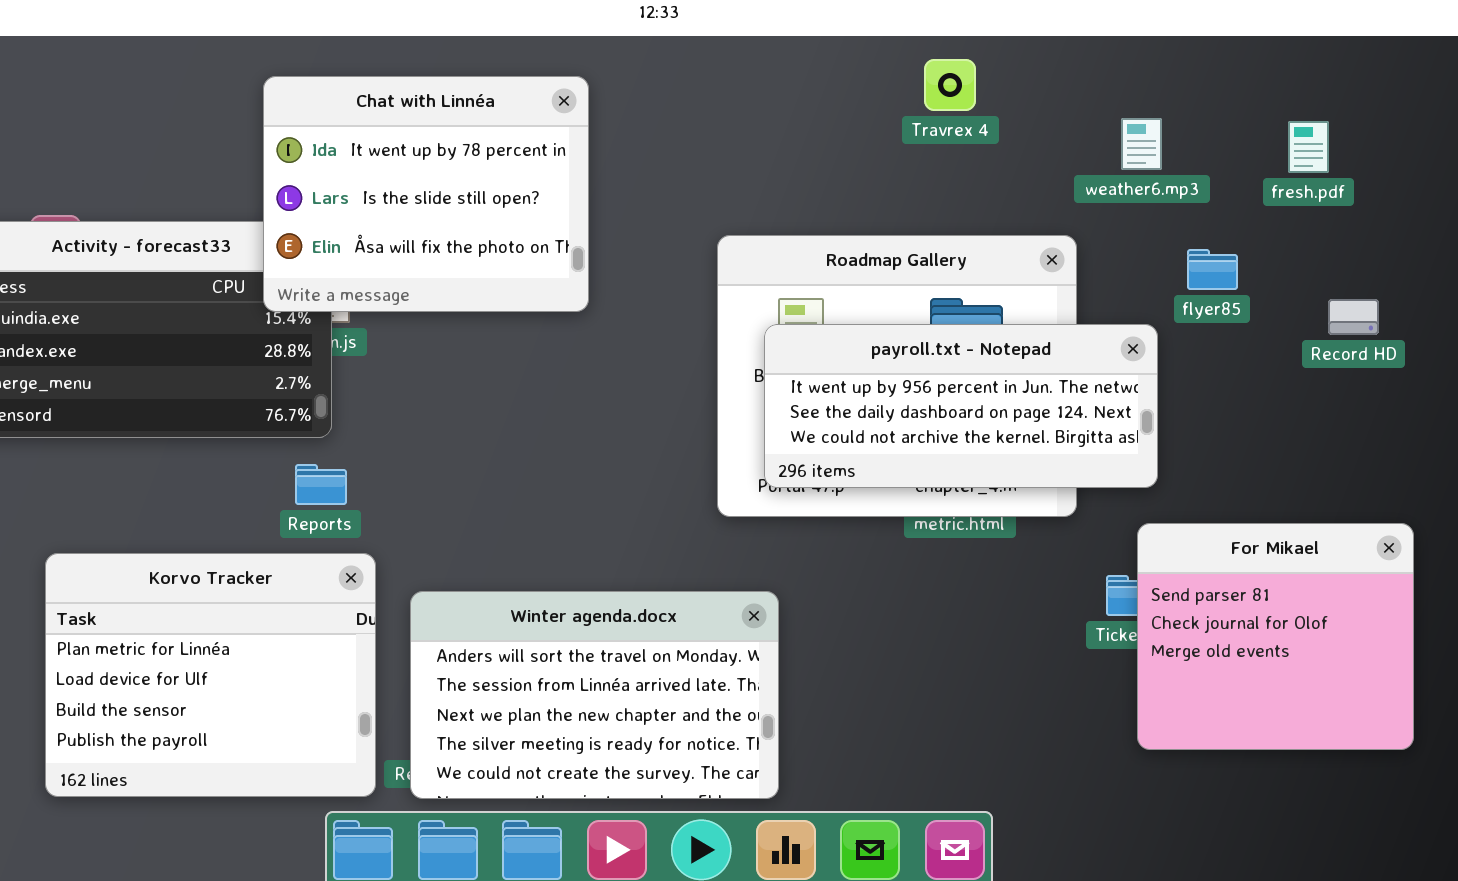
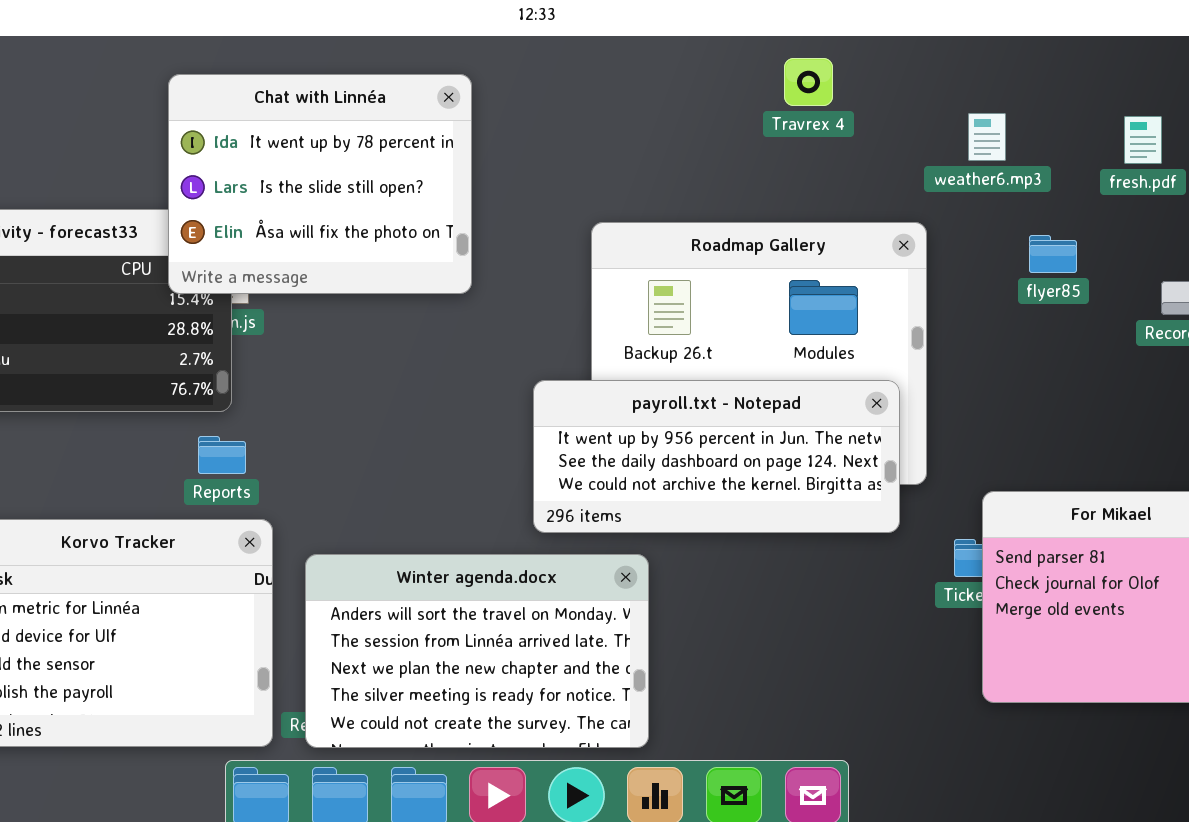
payroll.txt - Notepad: [764,324,1158,488] -> [533,380,900,533], moved

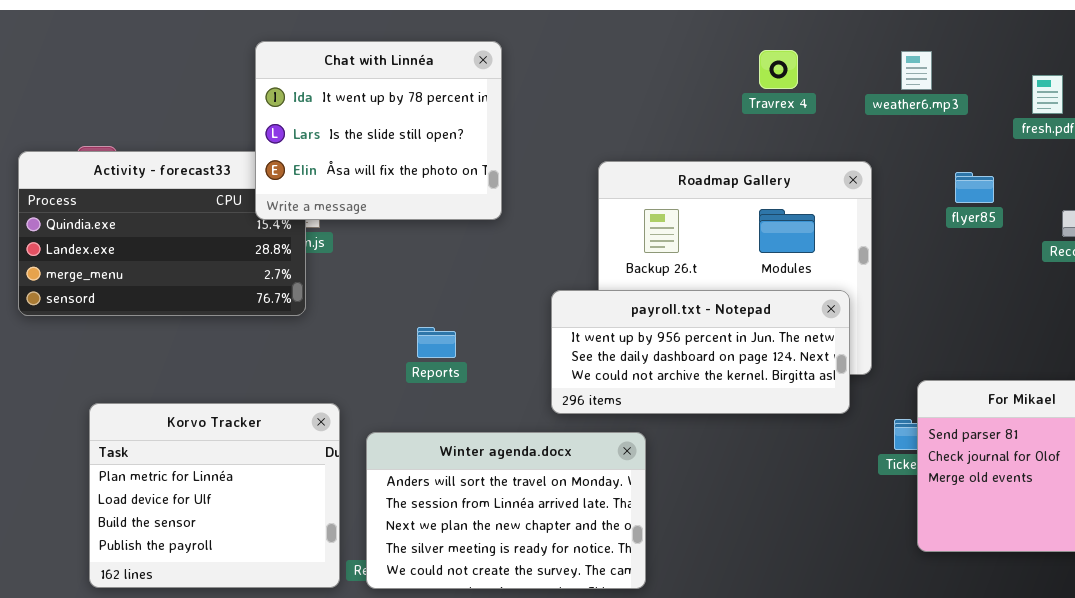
Travrex 4: [784,58,833,106] -> [759,50,798,89], moved
weather6.mp3: [968,113,1006,161] -> [901,51,932,90], moved
Reports: [198,436,246,474] -> [417,327,456,358], moved

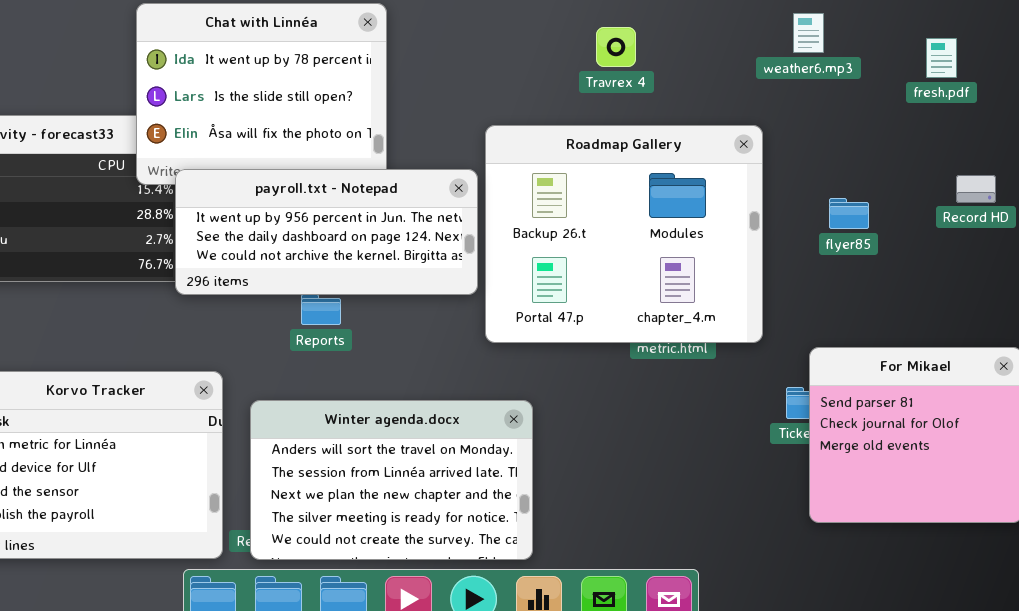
Travrex 4: [759,50,798,89] -> [596,27,636,67], moved
flyer85: [955,172,994,203] -> [829,198,869,229], moved
payroll.txt - Notepad: [551,290,850,414] -> [175,169,478,295], moved

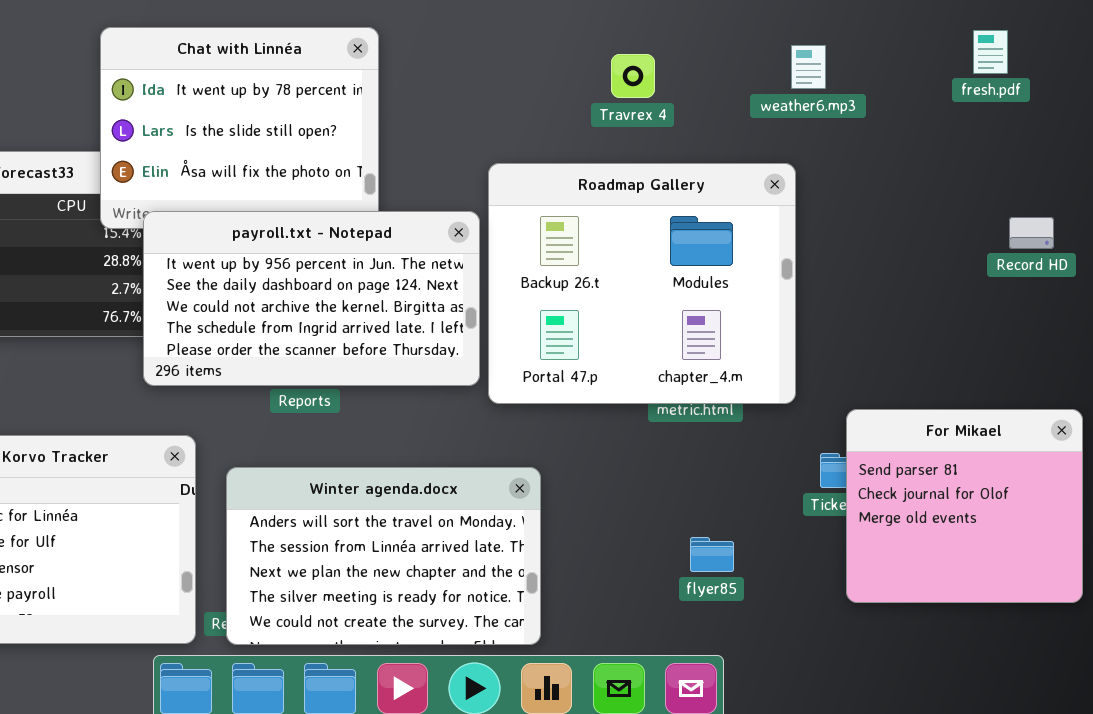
weather6.mp3: [793,13,824,53] -> [791,45,826,89], moved
fresh.pdf: [926,38,957,78] -> [973,30,1008,74], moved
payroll.txt - Notepad: [175,169,478,295] -> [143,211,480,386], resized
flyer85: [829,198,869,229] -> [690,537,734,572], moved

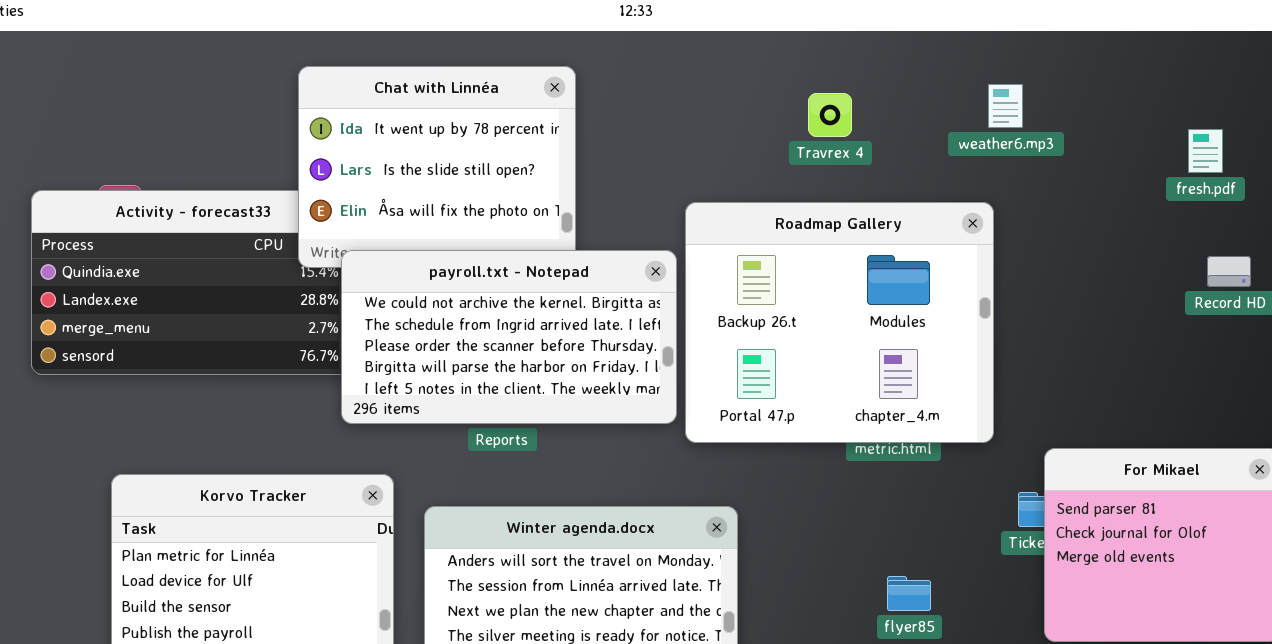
fresh.pdf: [973,30,1008,74] -> [1188,129,1223,173], moved
payroll.txt - Notepad: [143,211,480,386] -> [341,250,677,424], scrolled down 2 rows

